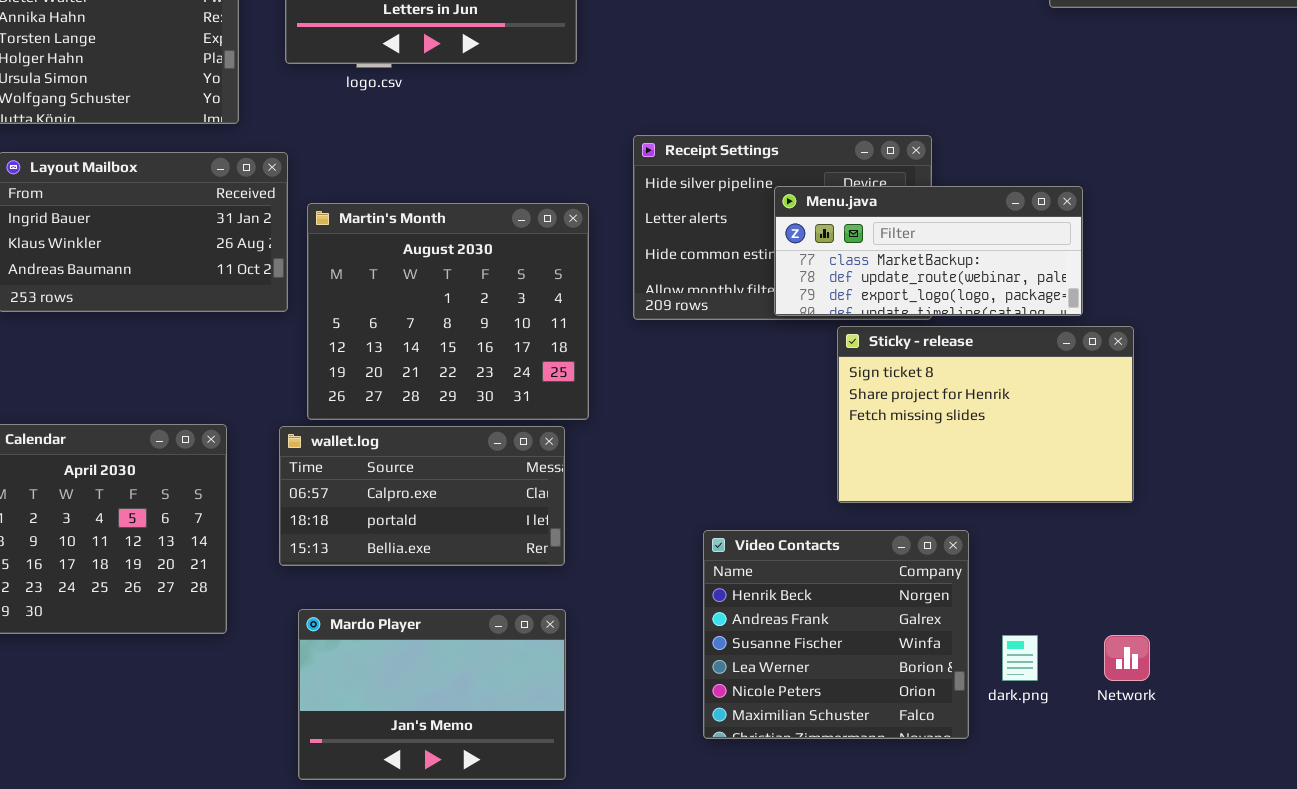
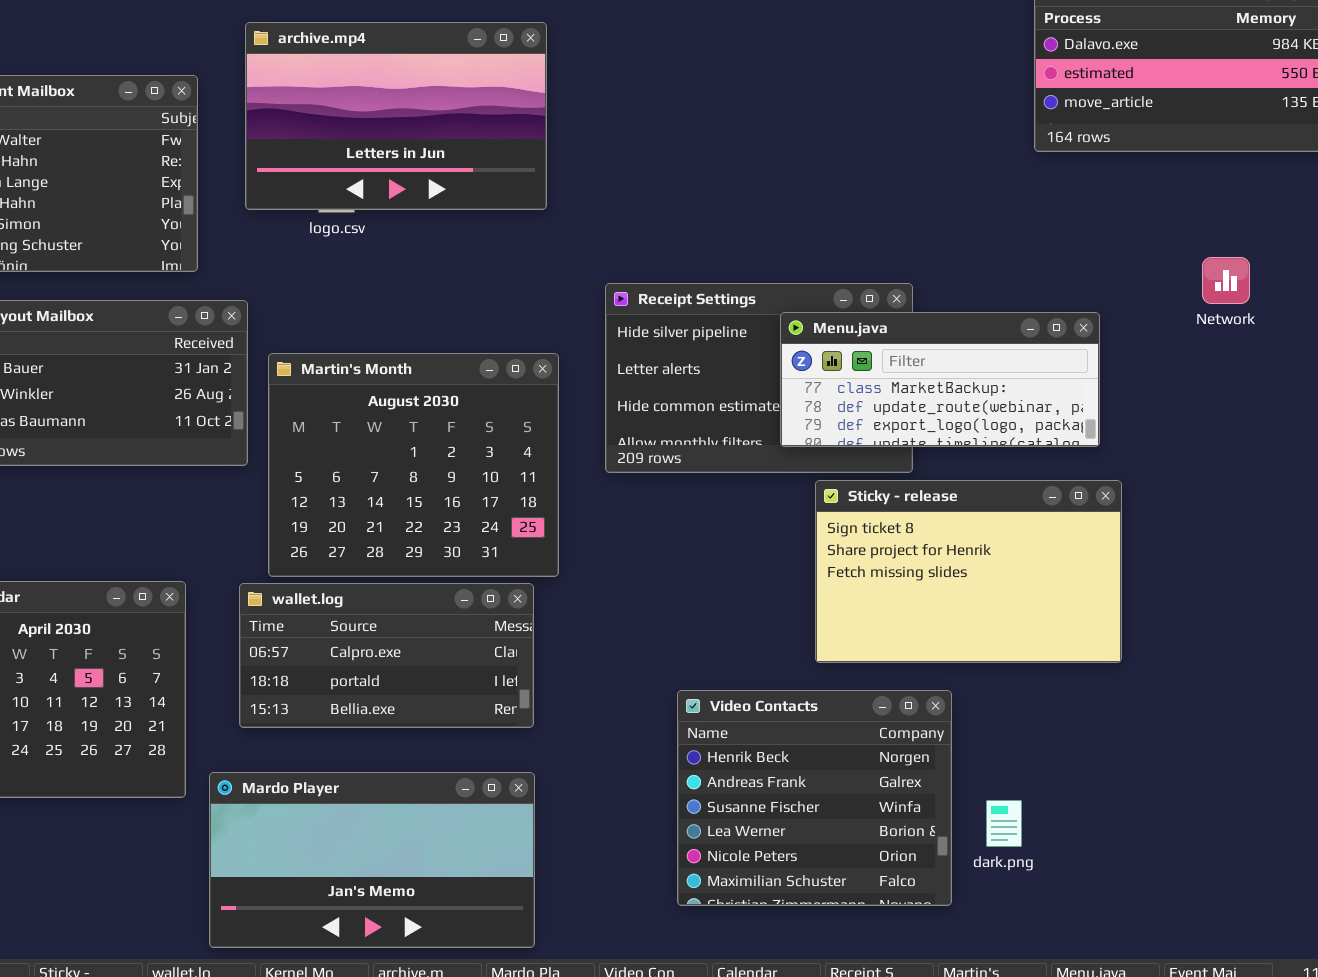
Menu.java: [774,186,1083,316] -> [780,312,1100,447], moved
Mardo Player: [298,609,566,780] -> [209,772,535,948], resized
Network: [1104,635,1150,681] -> [1202,257,1250,304], moved

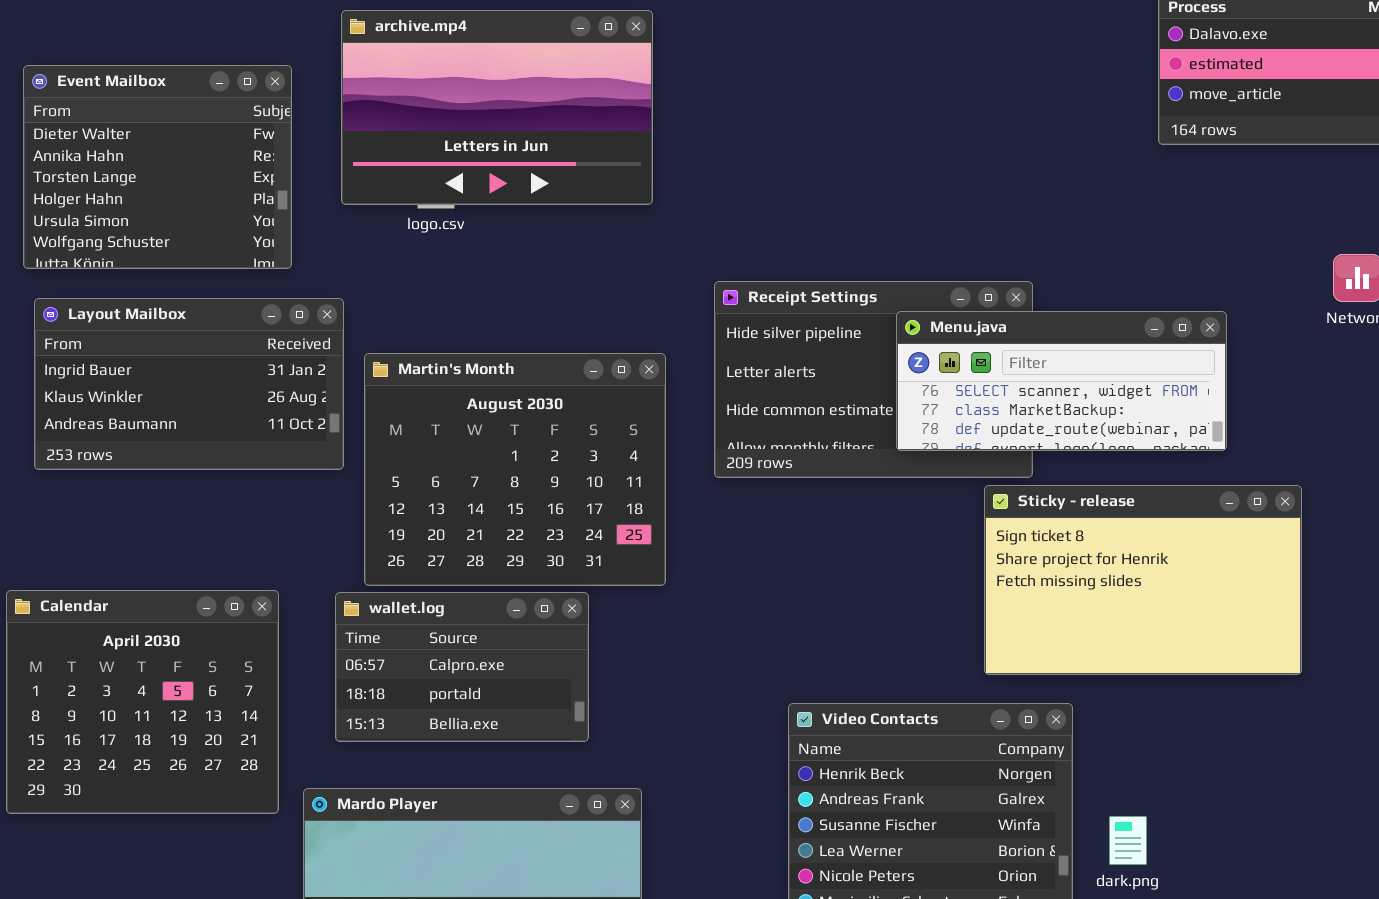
Menu.java: [780,312,1100,447] -> [896,311,1227,451], scrolled up 1 row
Sticky - release: [815,480,1122,663] -> [984,485,1302,675], moved
wallet.log: [239,583,534,728] -> [335,592,589,742], resized

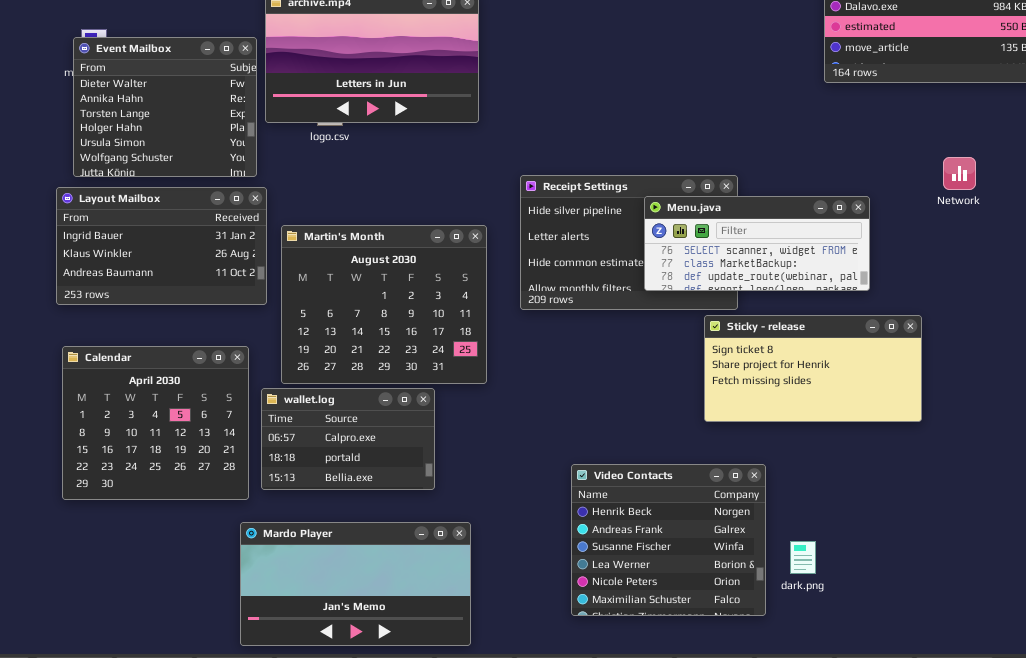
Event Mailbox: [23,65,292,269] -> [73,37,257,177], moved
Sticky - release: [984,485,1302,675] -> [704,315,922,422], resized
Calendar: [6,590,279,814] -> [62,346,249,500], moved

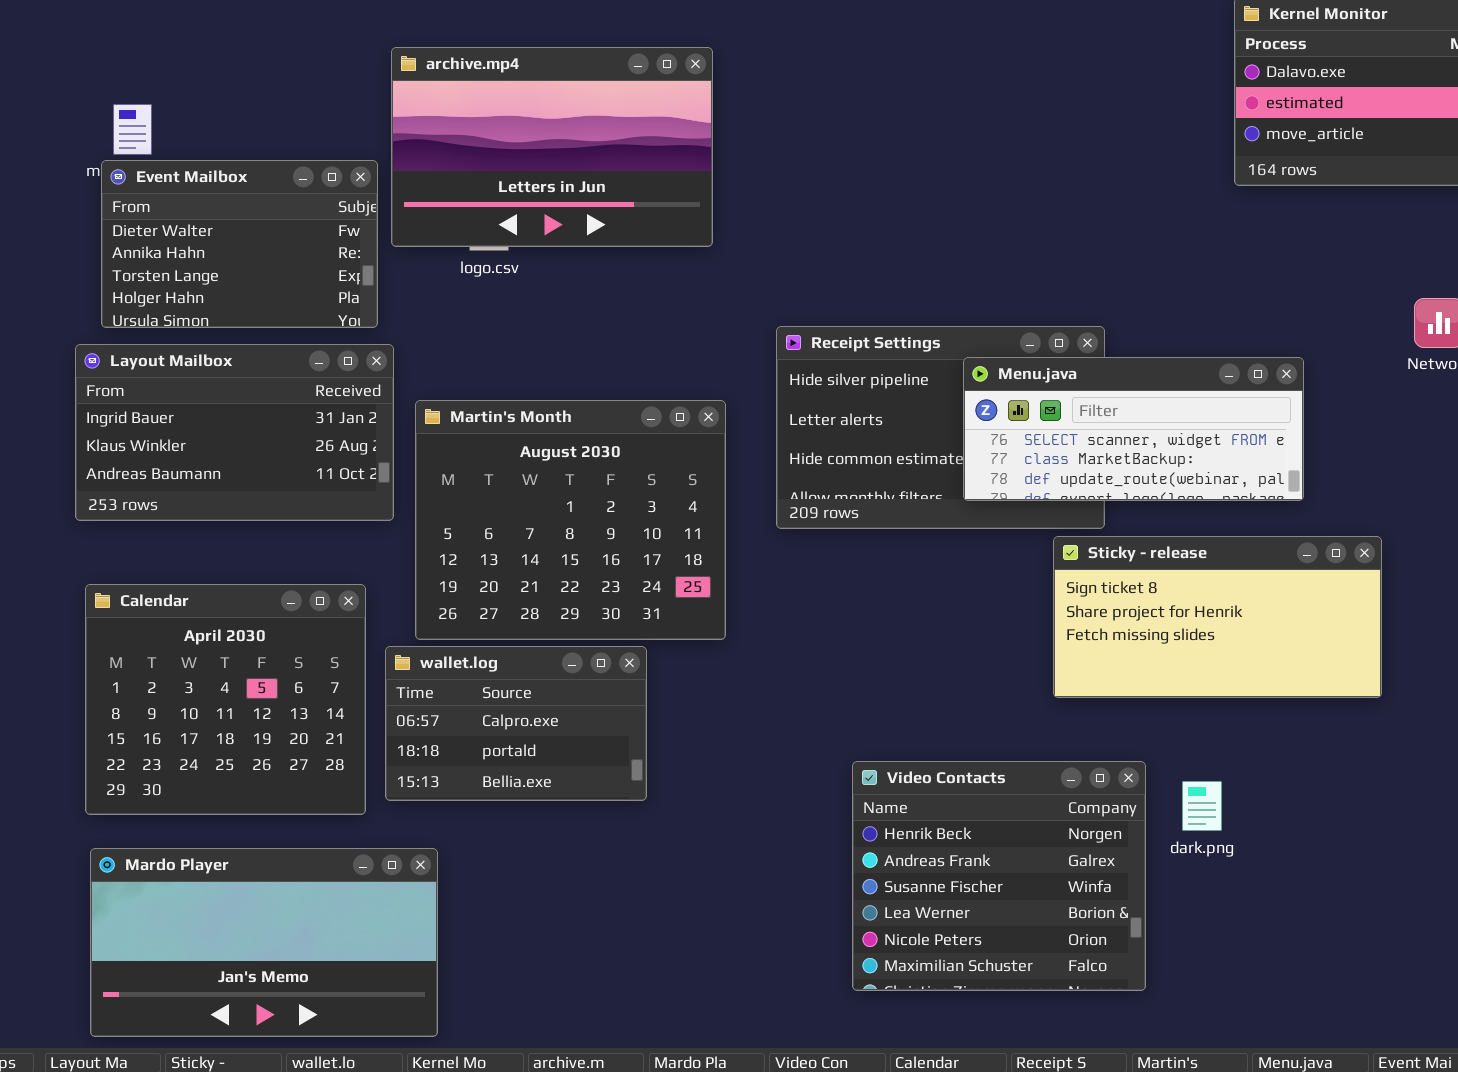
Event Mailbox: [73,37,257,177] -> [101,160,378,328], resized
Mardo Player: [240,522,471,646] -> [90,848,438,1037], moved
dark.png: [790,541,816,574] -> [1182,781,1222,831], moved

